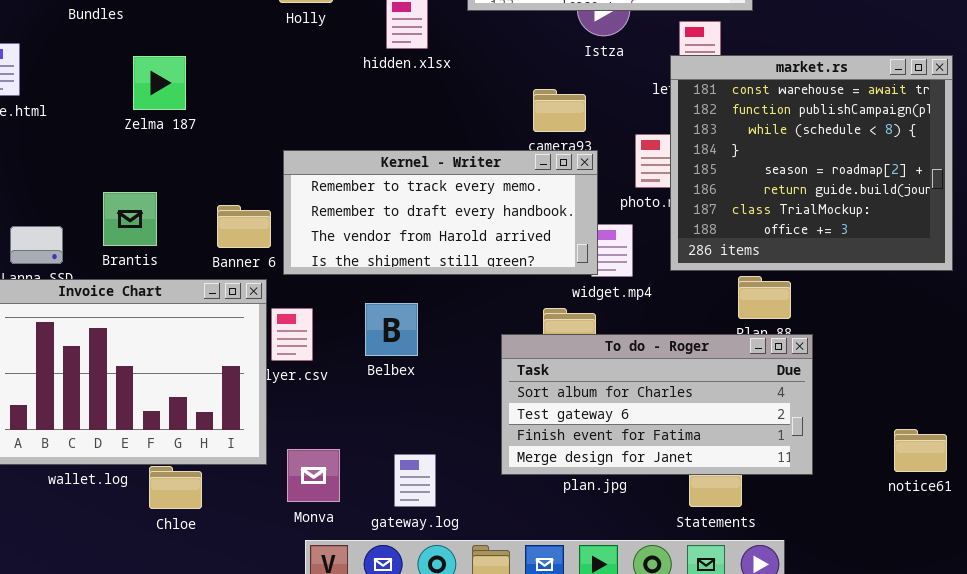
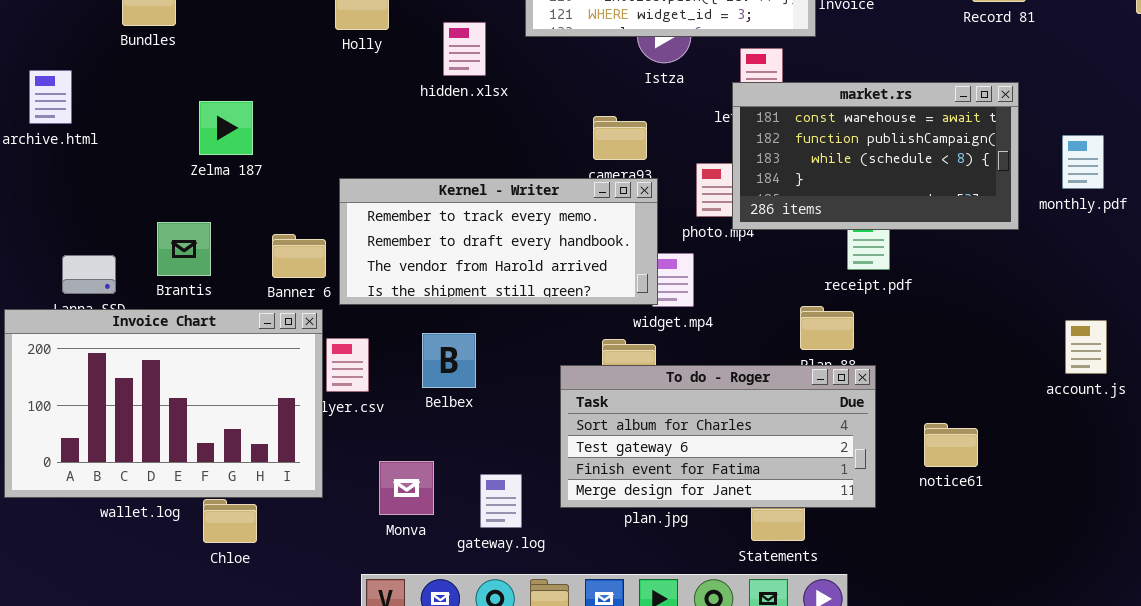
market.rs: [670,55,953,271] -> [732,82,1019,230], resized
Zelma 187: [133,56,186,110] -> [199,101,253,155], moved
notice61: [894,429,947,472] -> [924,423,978,467], moved
Monva: [287,449,340,502] -> [379,461,434,515], moved
gateway.log: [394,454,436,507] -> [480,474,522,528], moved

